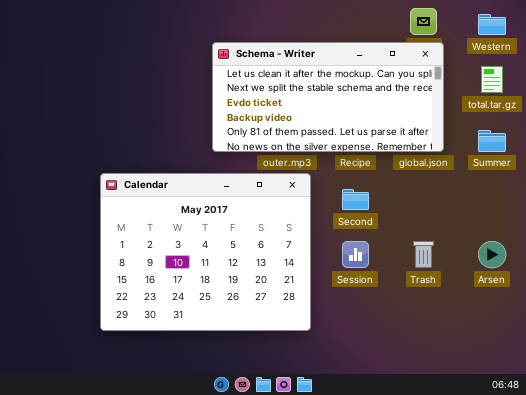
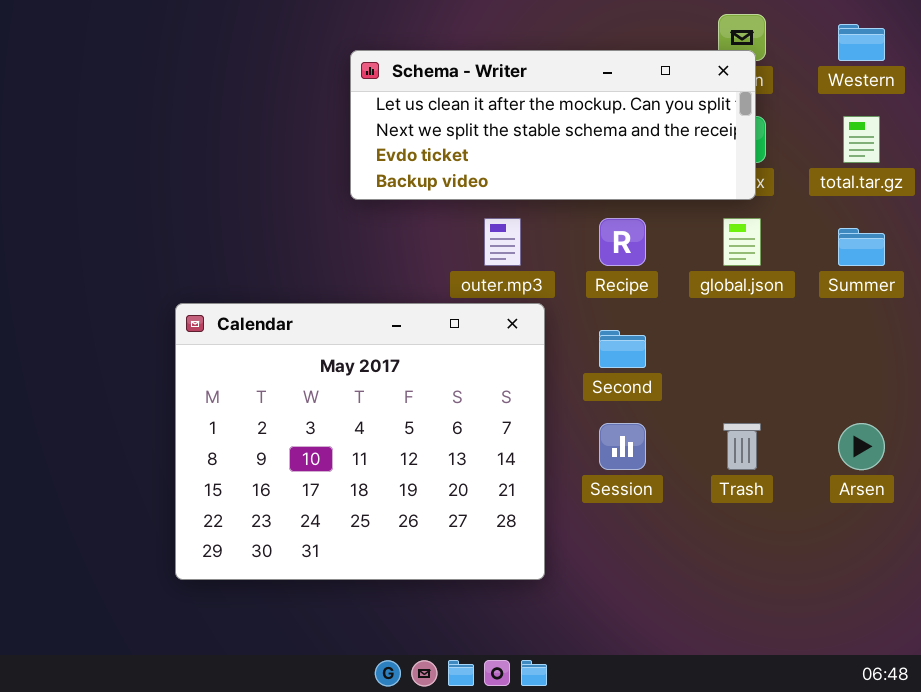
Schema - Writer: [212,42,444,152] -> [350,50,756,200], moved, resized

